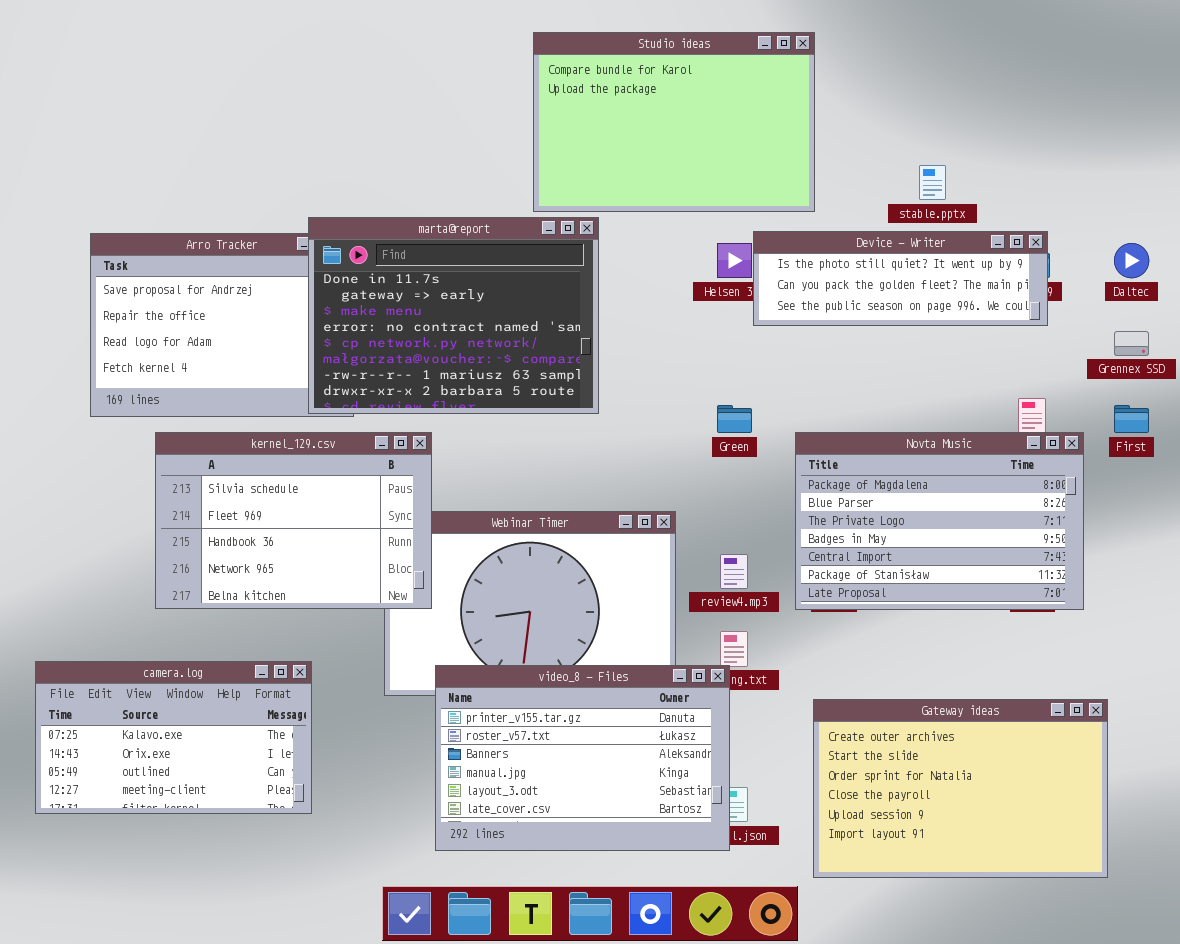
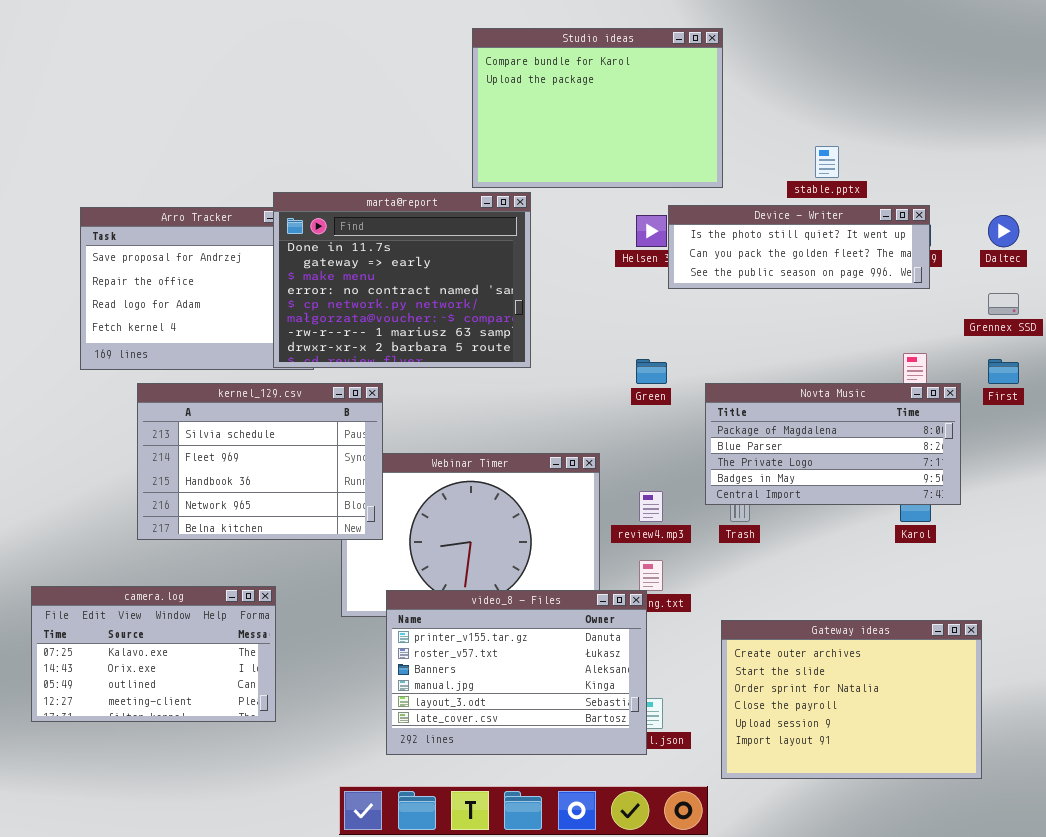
Novta Music: [795,432,1084,610] -> [705,383,961,505], resized

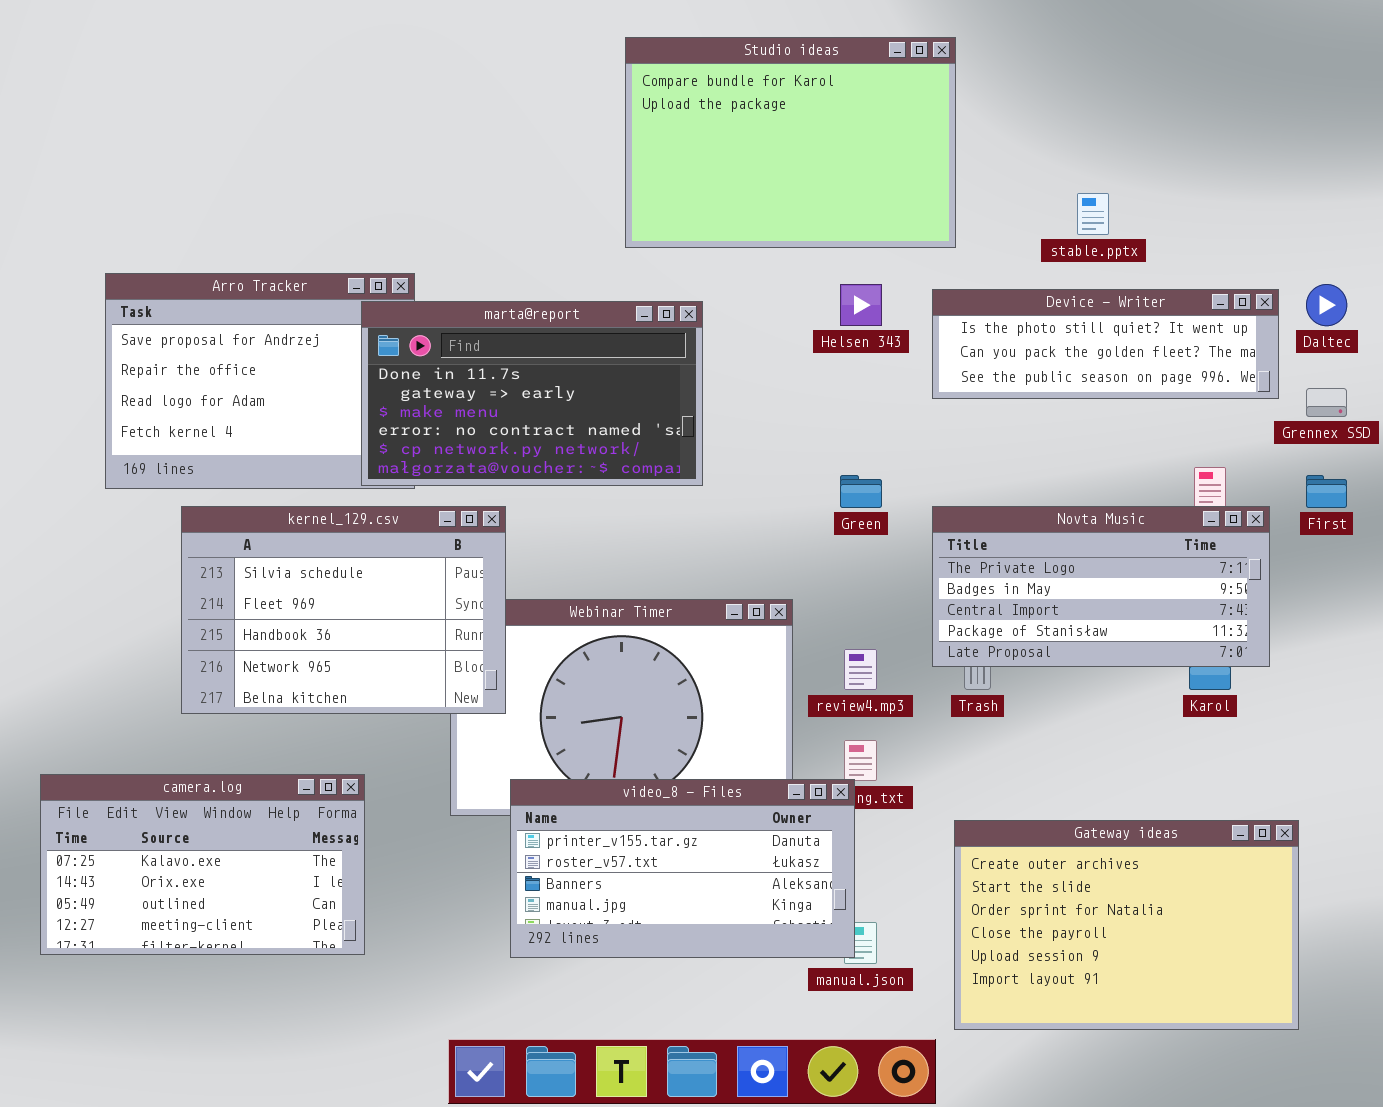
marta@report: [273,192,531,368] -> [361,301,703,486], resized
Device - Writer: [668,205,930,289] -> [932,289,1279,399], moved
Novta Music: [705,383,961,505] -> [932,506,1270,667], scrolled down 2 rows
video_8 - Files: [386,590,647,755] -> [510,779,855,958], resized

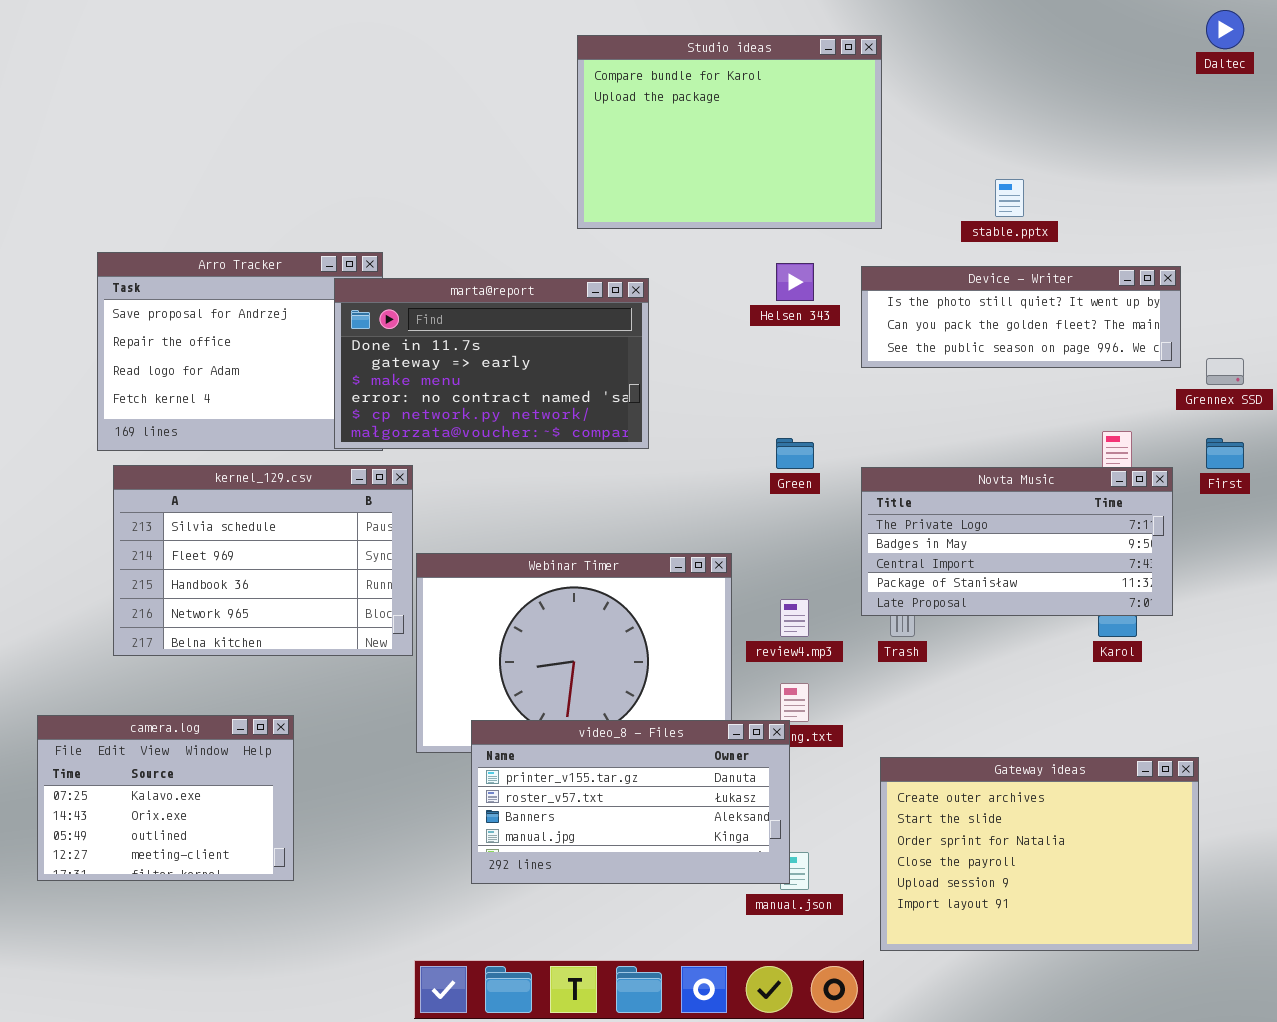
Daltec: [1306,284,1347,326] -> [1206,10,1244,49], moved
kernel_129.csv: [181,506,506,714] -> [113,465,413,656], moved
camera.log: [40,774,365,955] -> [37,715,294,881], resized

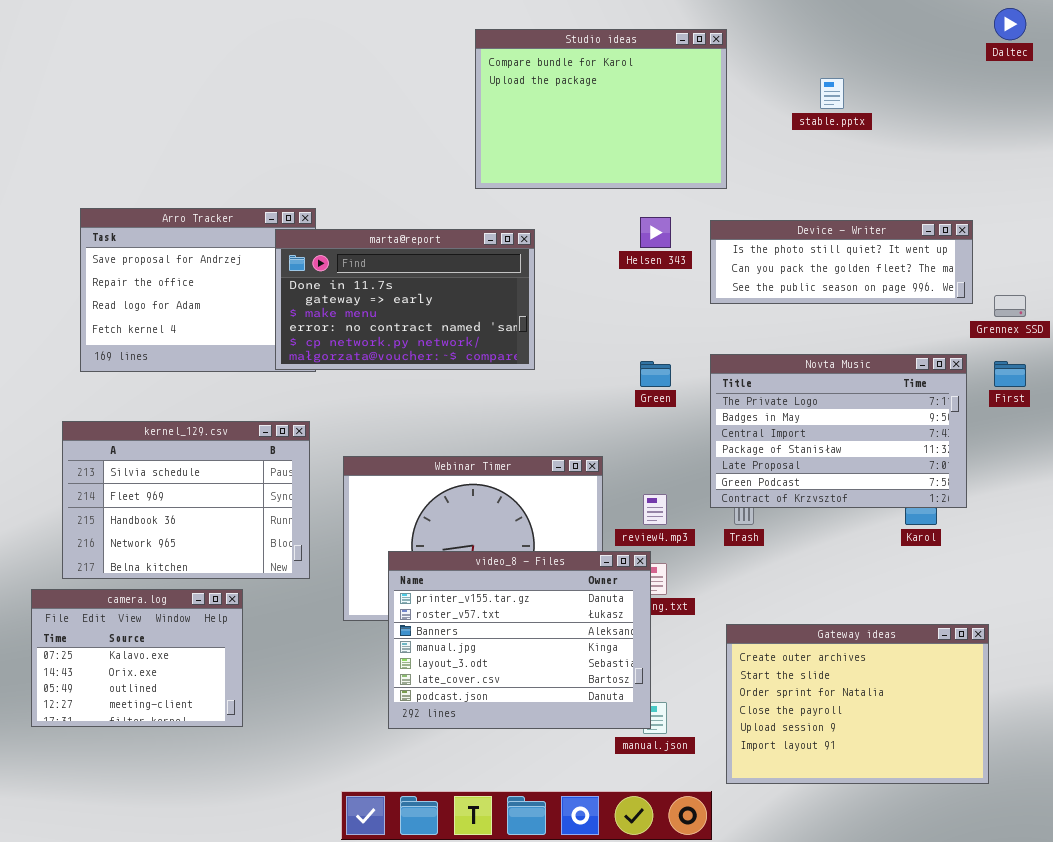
stable.pptx: [995,179,1024,217] -> [820,78,844,109], moved
kernel_129.csv: [113,465,413,656] -> [62,421,310,579], moved
Novta Music: [861,467,1173,616] -> [710,354,967,508], resized
video_8 - Files: [471,720,790,884] -> [388,551,651,729], resized

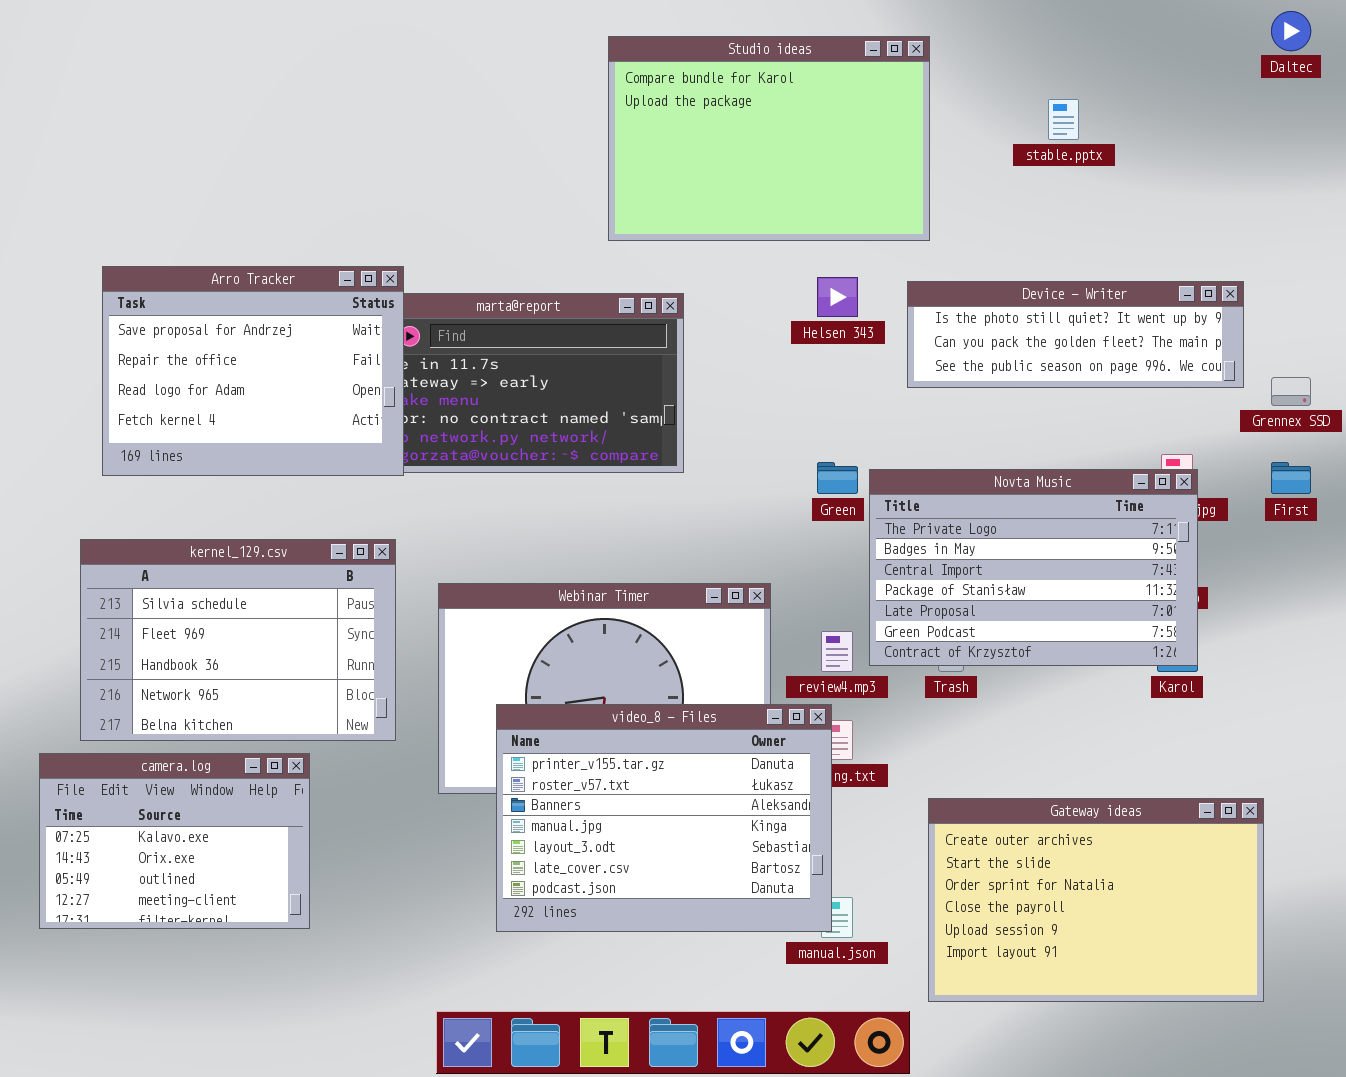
Arro Tracker: [80,208,316,372] -> [102,266,404,476], raised
Novta Music: [710,354,967,508] -> [869,469,1198,666], moved

